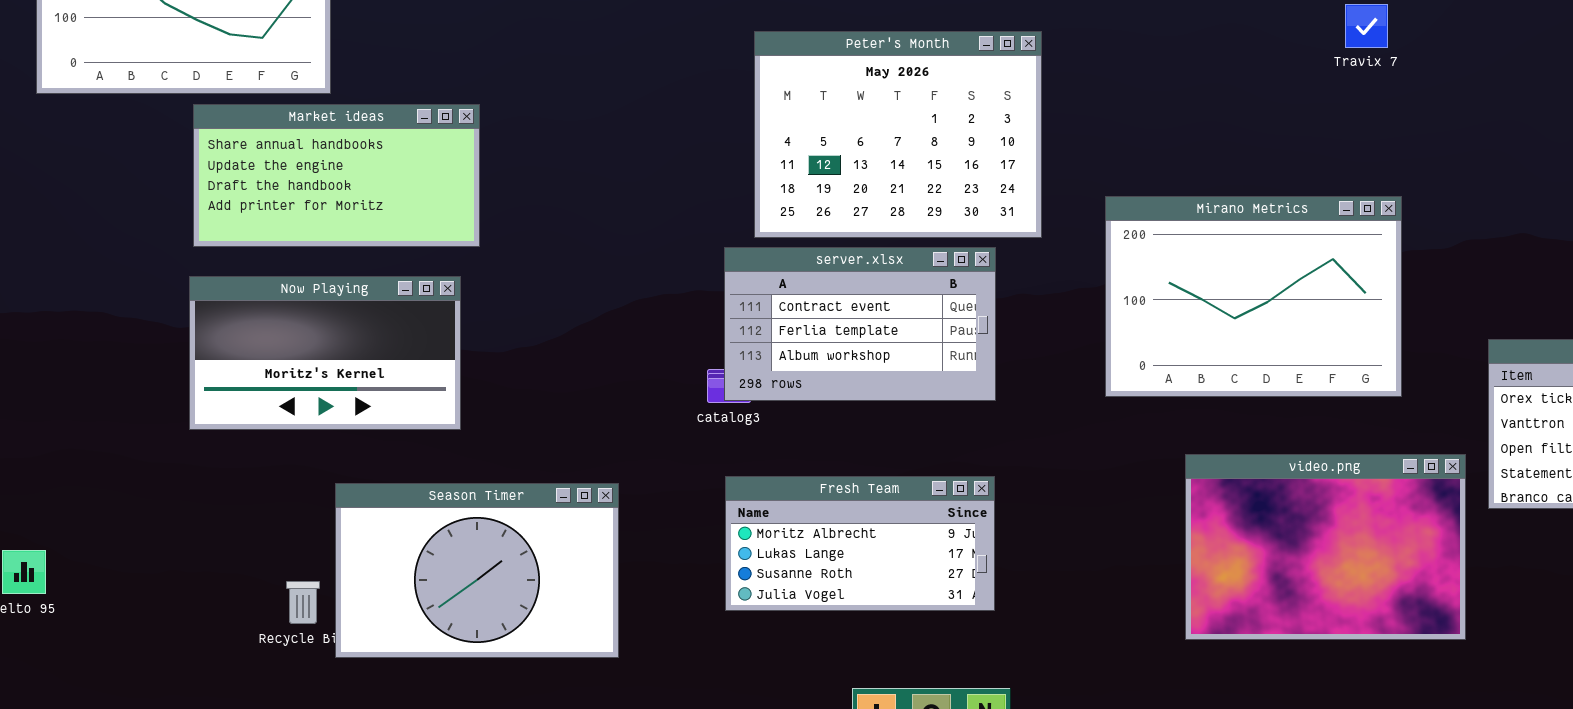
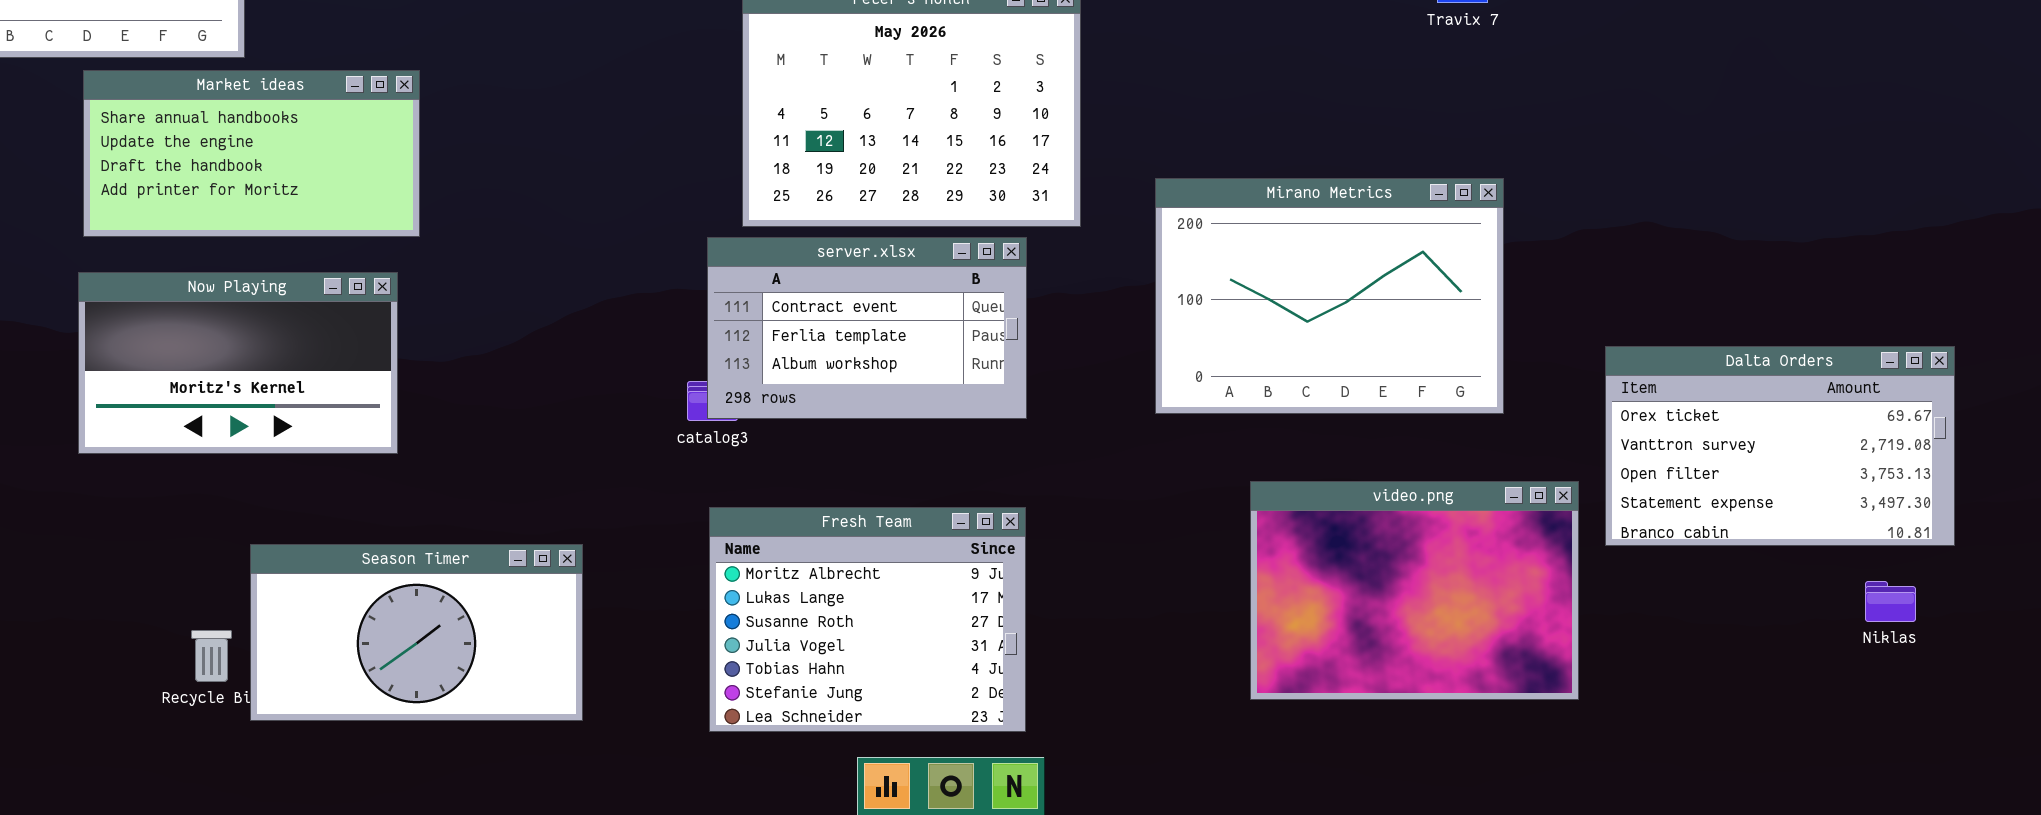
Fresh Team: [725,476,995,611] -> [709,507,1026,732], resized
Season Timer: [335,483,619,658] -> [250,544,583,721], resized

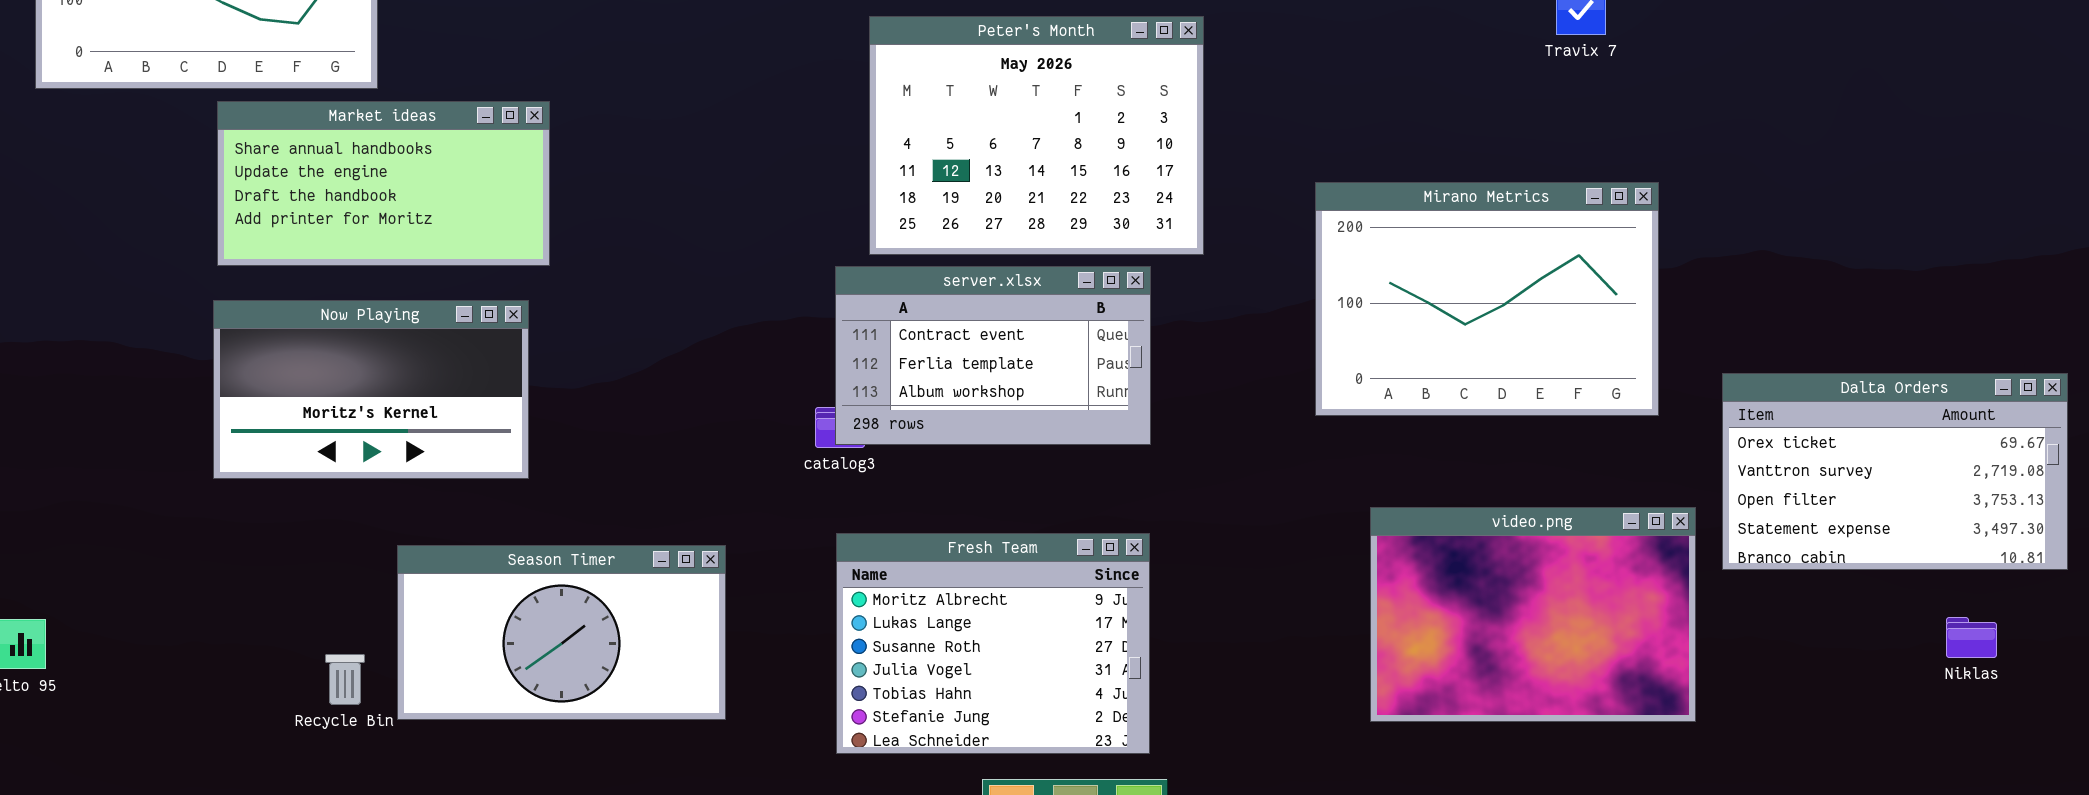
Mirano Metrics: [1155,178,1504,414] -> [1315,182,1659,416], moved
Season Timer: [250,544,583,721] -> [397,545,726,720], moved
Niklas: [1865,581,1916,622] -> [1946,617,1997,658], moved

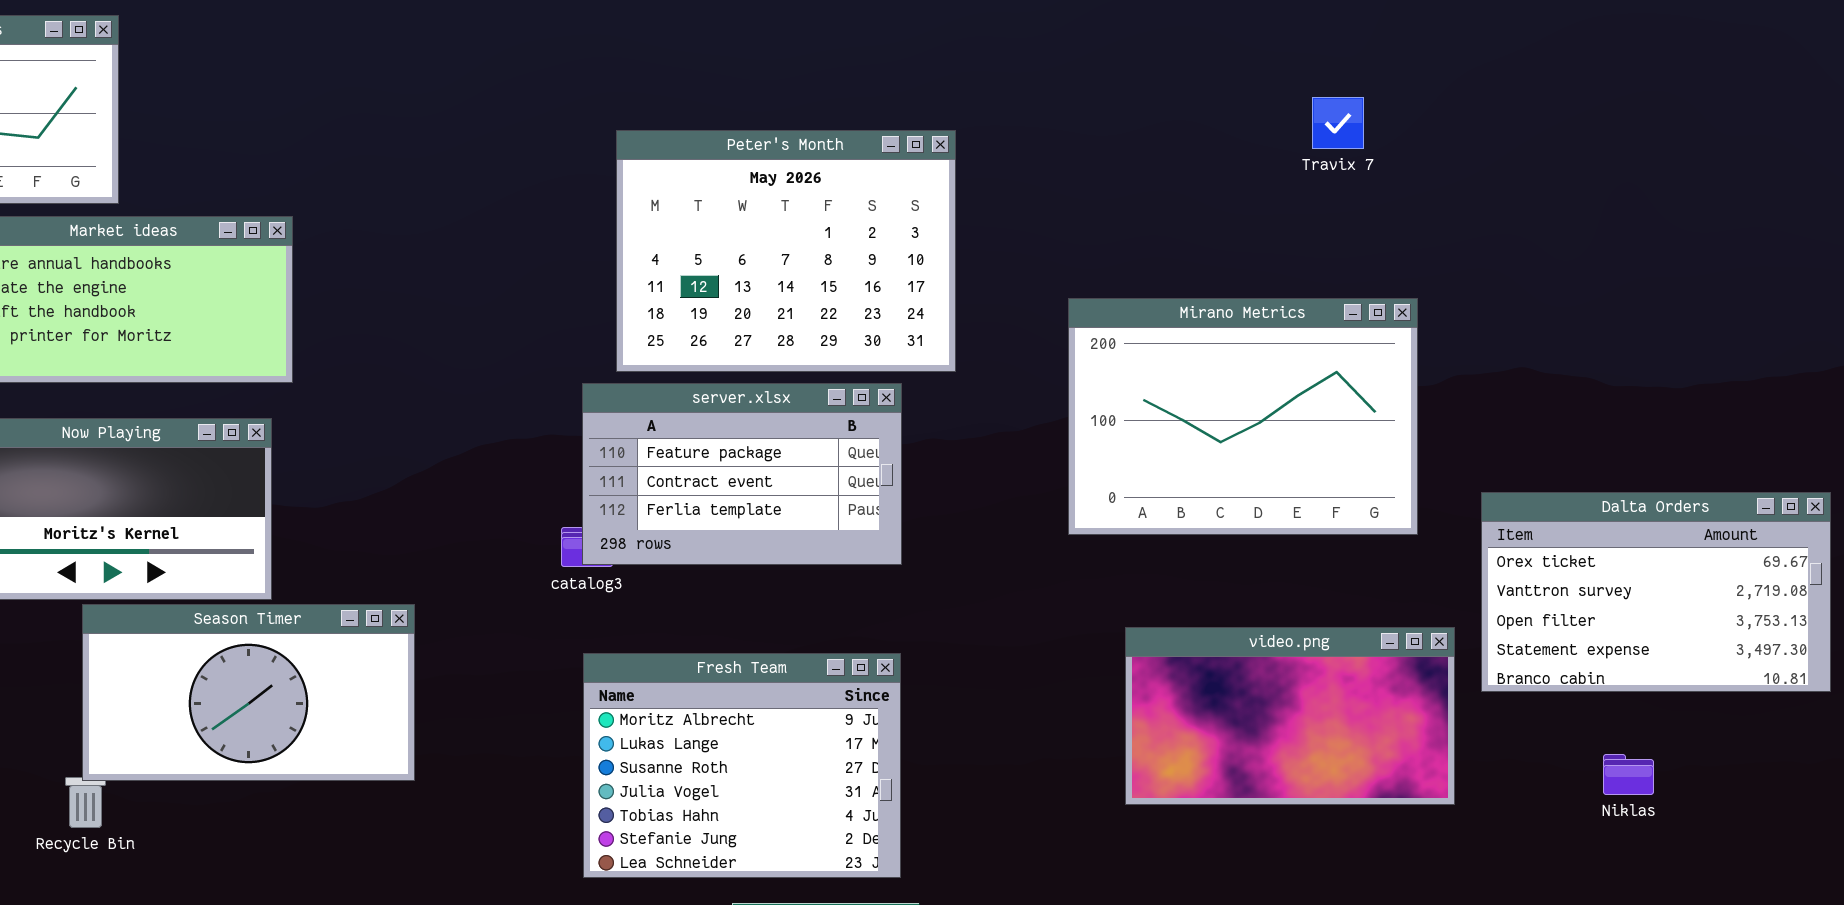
server.xlsx: [835,266,1151,445] -> [582,383,902,565], scrolled up 1 row
video.png: [1370,507,1696,722] -> [1125,627,1455,805], resized
Season Timer: [397,545,726,720] -> [82,604,415,781], moved
Niklas: [1946,617,1997,658] -> [1603,754,1654,795], moved

